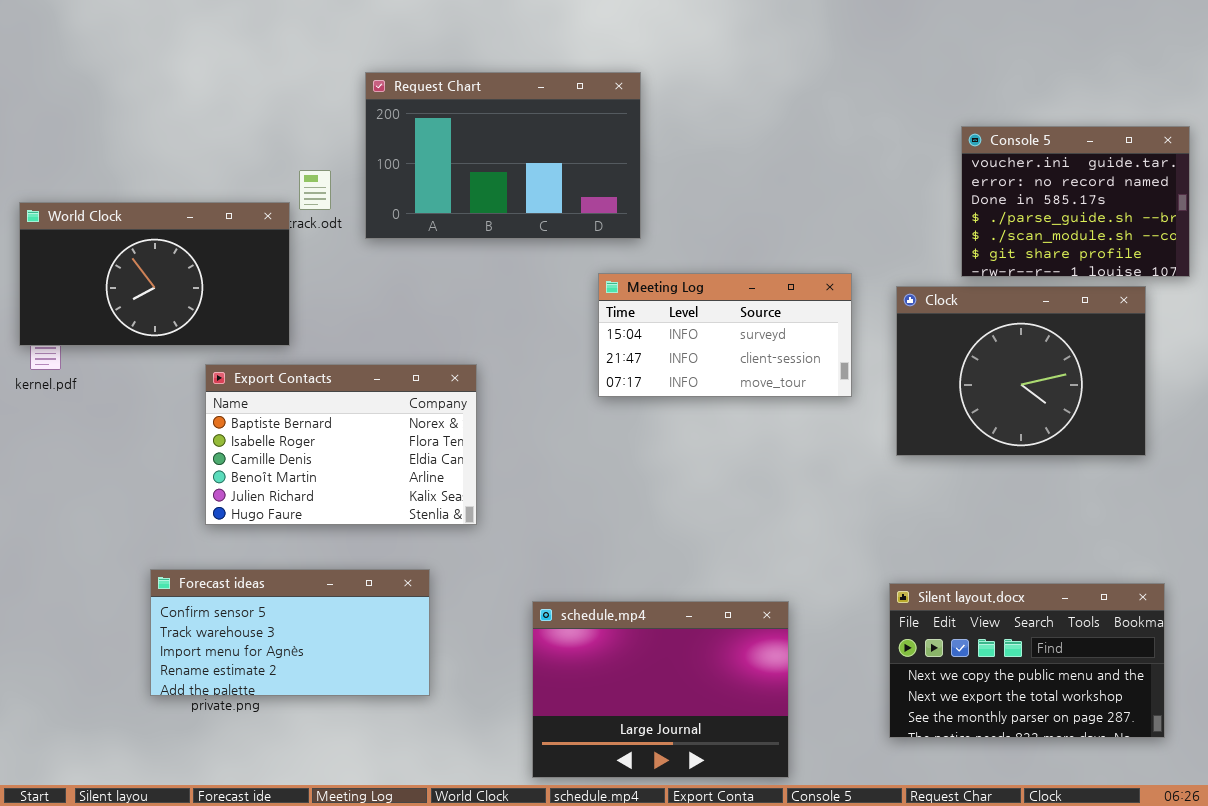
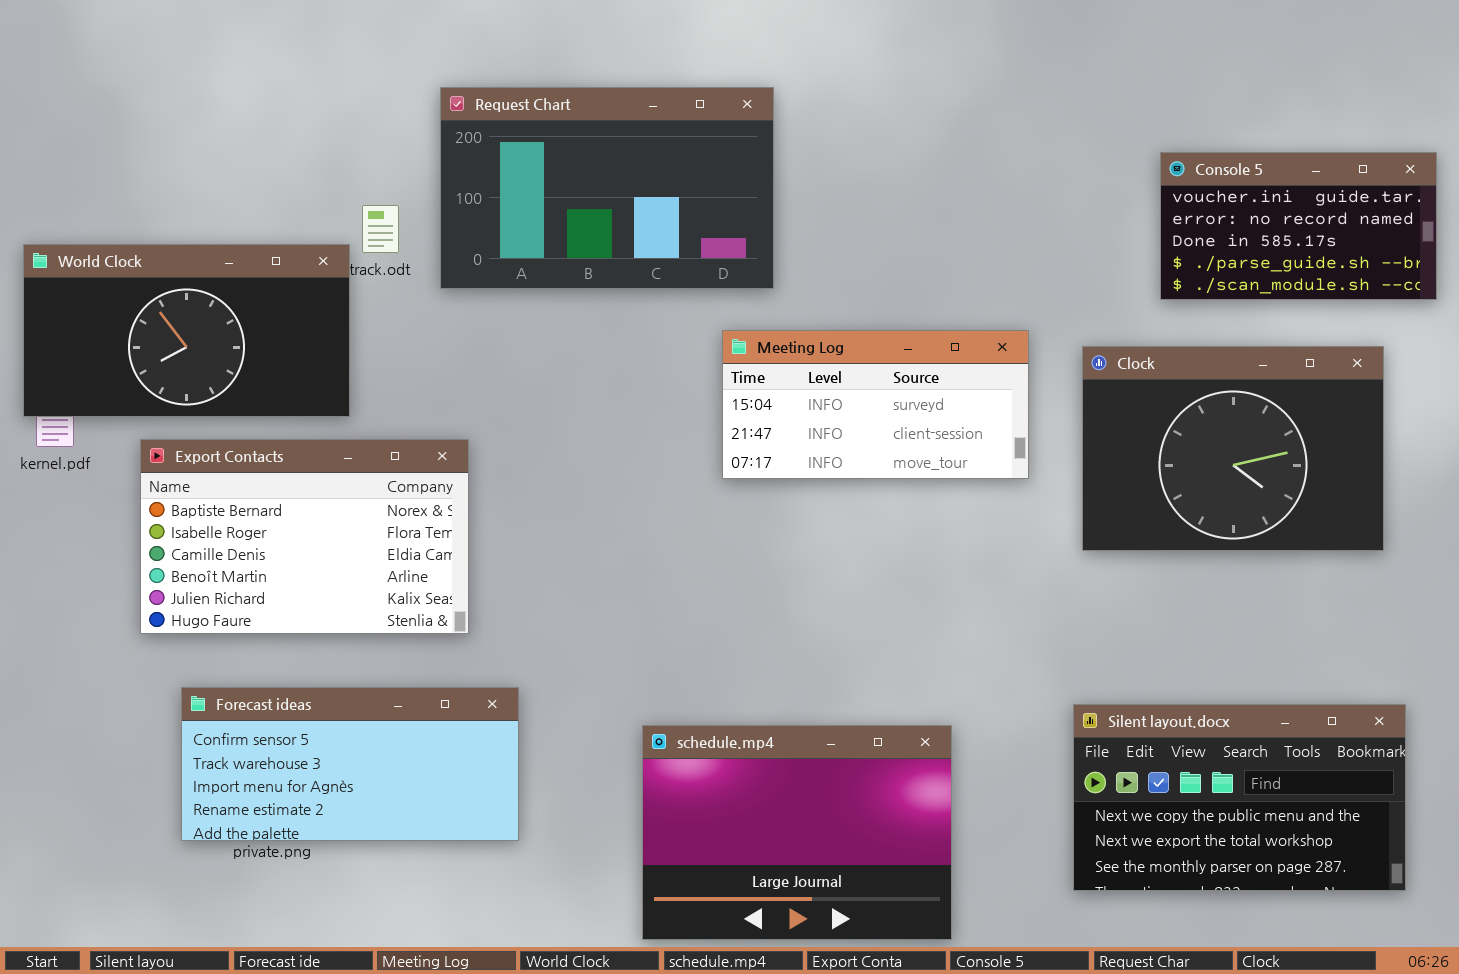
Console 5: [961,126,1190,277] -> [1160,152,1437,300], resized
Export Contacts: [205,364,477,525] -> [140,439,469,634], moved

